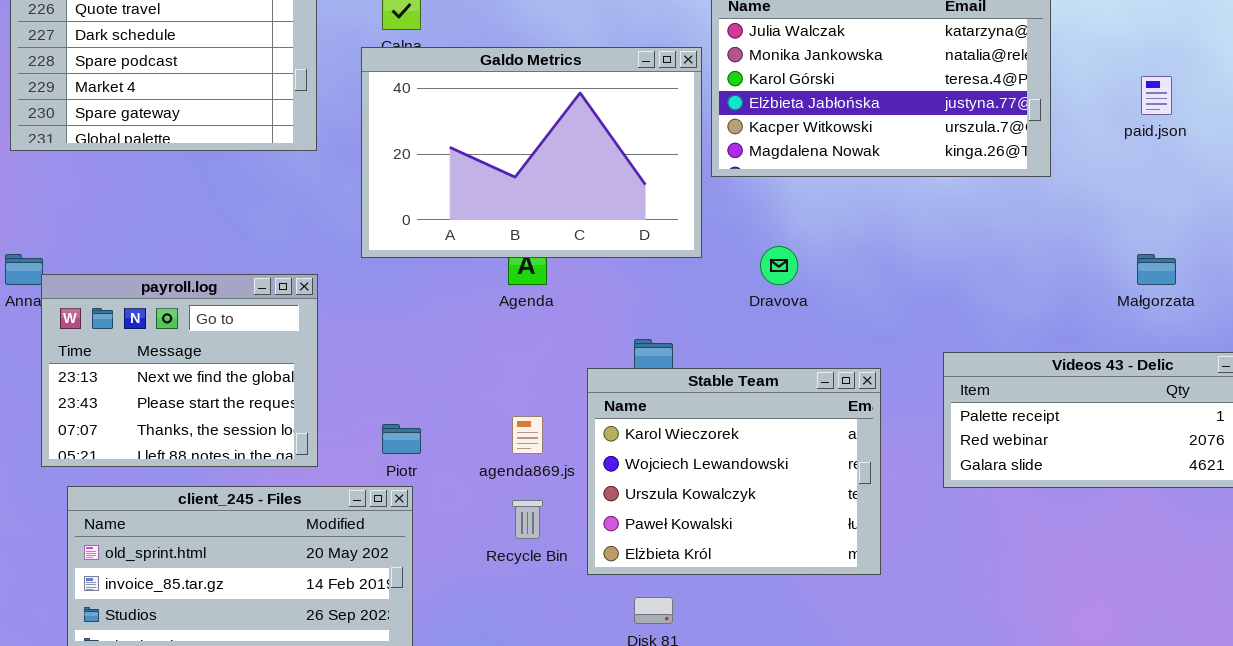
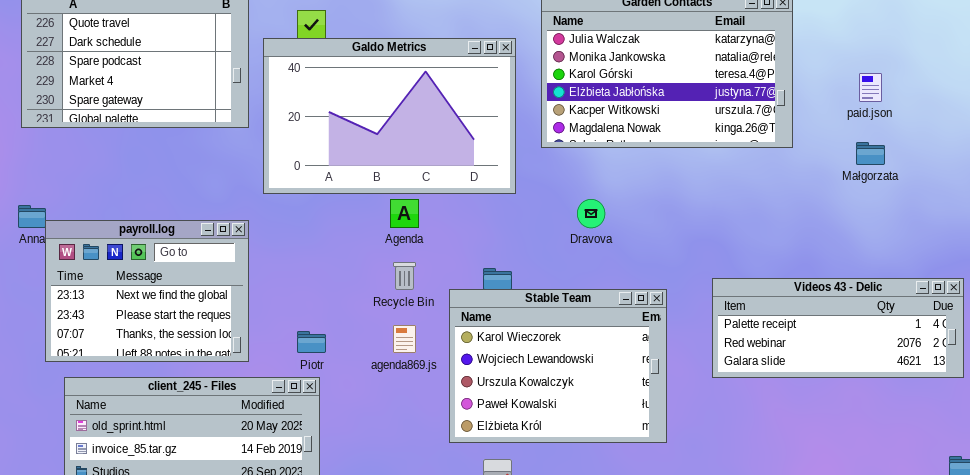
Galdo Metrics: [361,47,702,258] -> [263,38,516,194], moved
Małgorzata: [1137,254,1176,285] -> [856,142,885,165], moved
Recycle Bin: [512,500,543,539] -> [393,262,416,290], moved

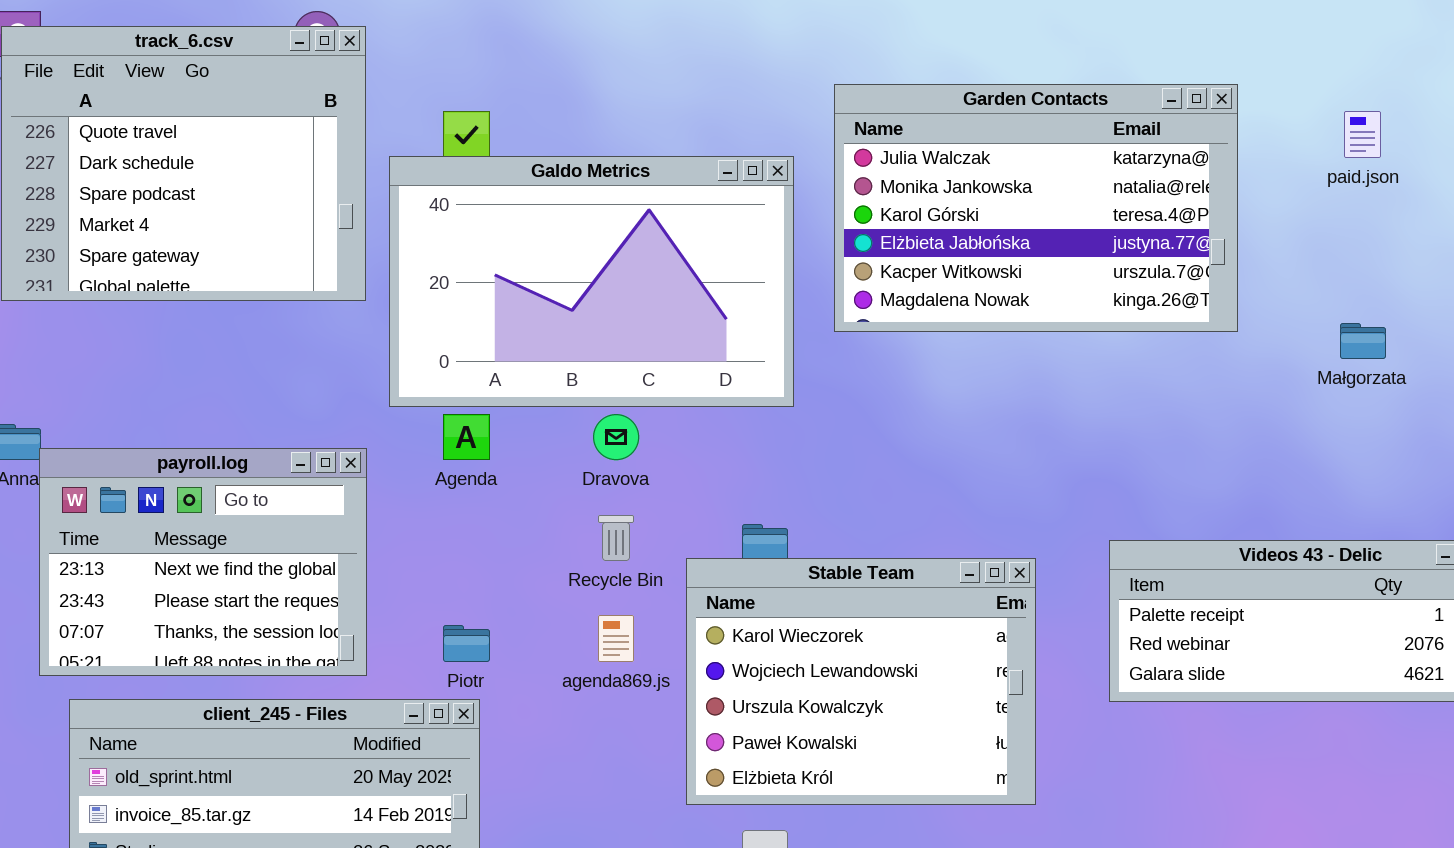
paid.json: [859,73,882,102] -> [1344,111,1381,158], moved
Agenda: [390,199,419,228] -> [443,414,490,460], moved
Dravova: [577,199,605,228] -> [593,414,639,460], moved

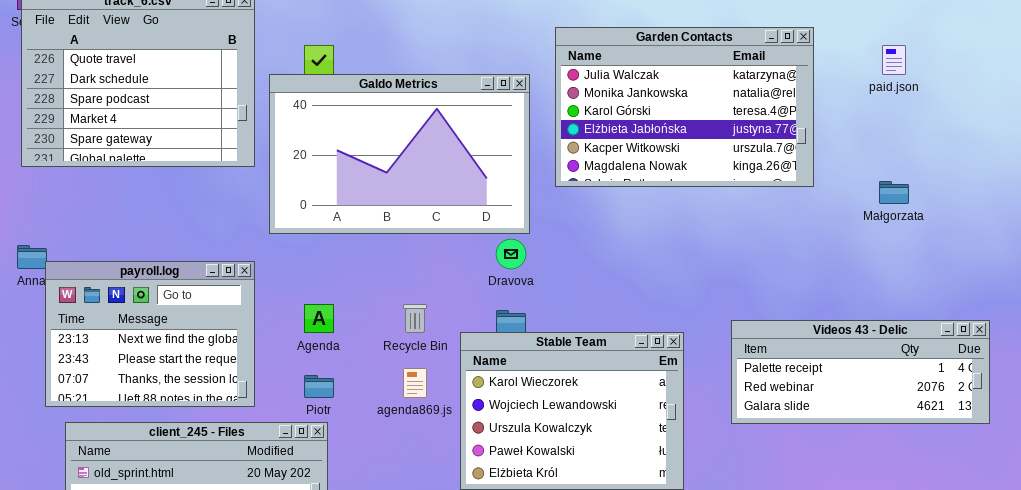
Agenda: [443,414,490,460] -> [304,304,334,333], moved
Dravova: [593,414,639,460] -> [496,239,526,269], moved

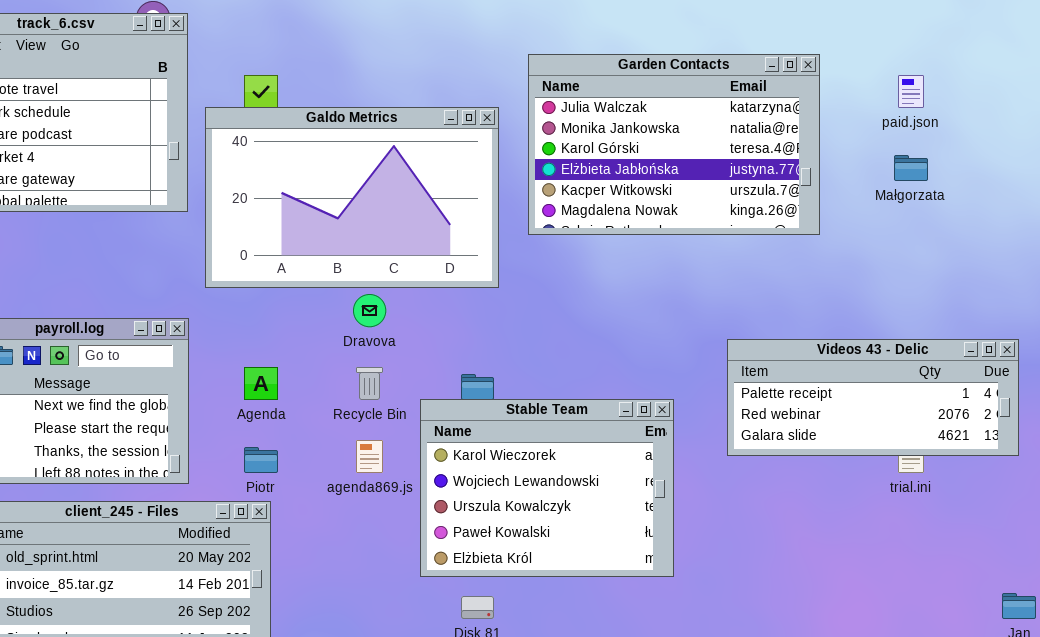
Małgorzata: [879,181,909,204] -> [894,155,928,181], moved
Dravova: [496,239,526,269] -> [353,294,386,327], moved
Videos 43 - Delic: [731,320,990,424] -> [727,339,1019,456], moved

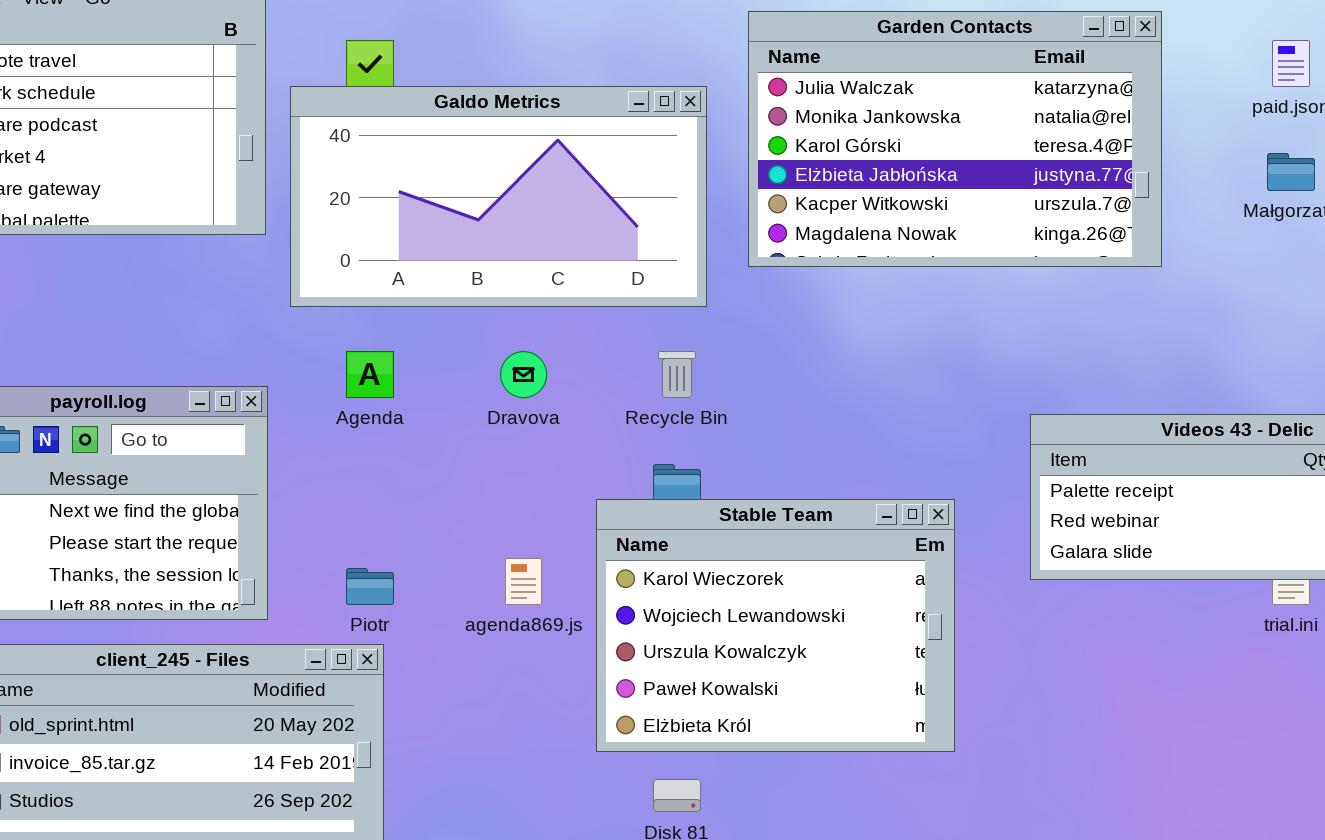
Galdo Metrics: [205,107,499,288] -> [290,86,707,307], resized
Agenda: [244,367,278,400] -> [346,351,394,398], moved
Recycle Bin: [356,367,383,400] -> [658,351,696,398], moved

